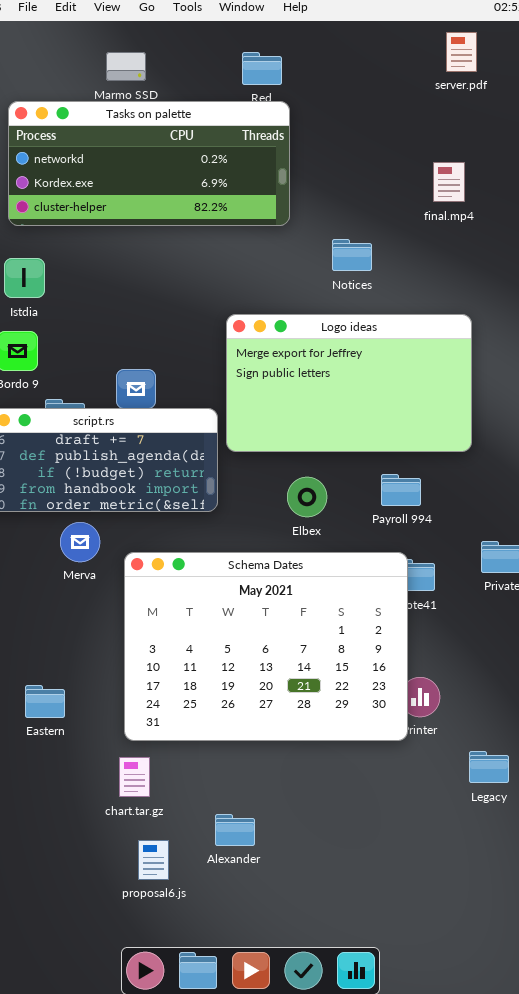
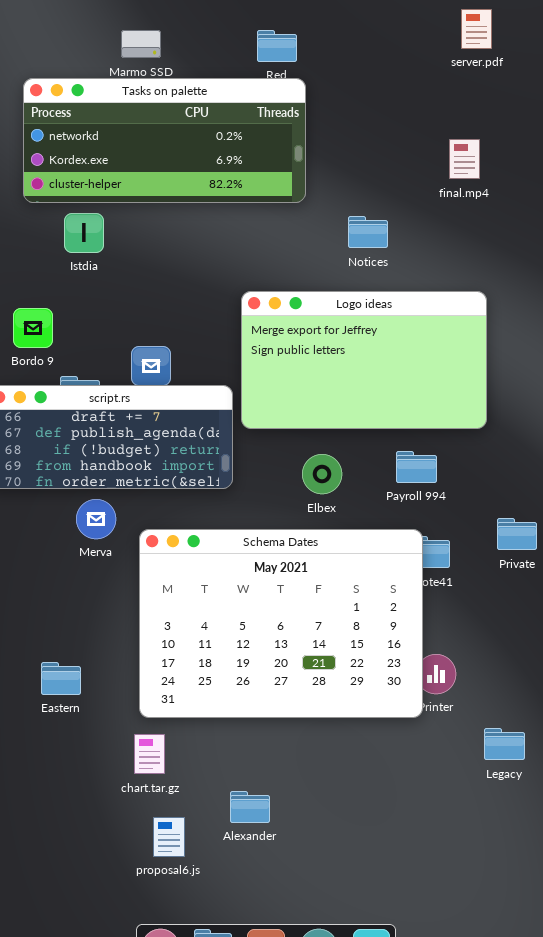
Istdia: [4,258,45,298] -> [64,213,104,253], moved

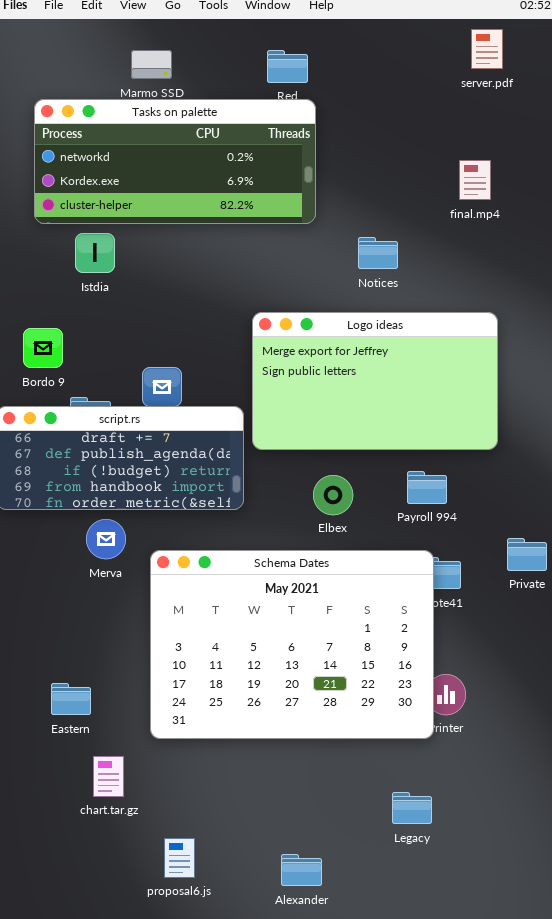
Legacy: [484,728,525,760] -> [392,792,432,824], moved
chart.tar.gz: [134,734,165,774] -> [93,756,124,797], moved
Alexander: [230,791,270,823] -> [281,854,322,886], moved

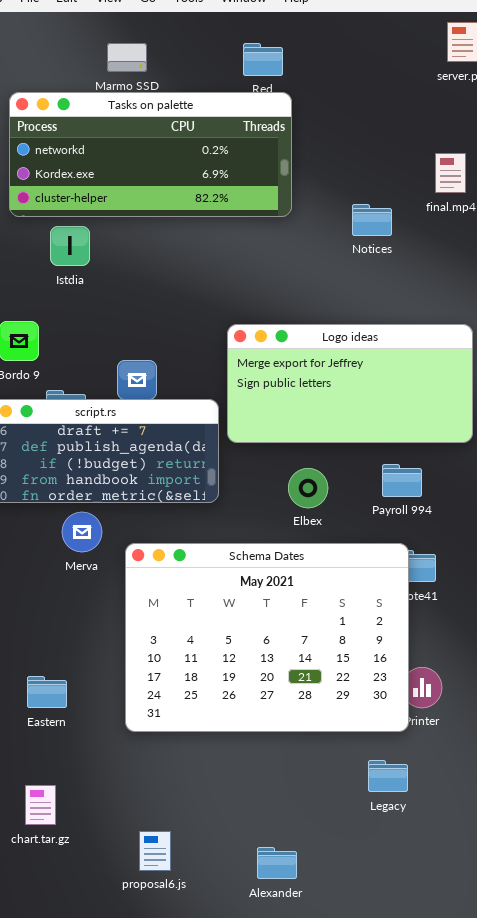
Notices: [358,237,398,269] -> [352,204,392,236], moved
Logo ideas: [252,312,498,450] -> [227,324,473,443], resized
chart.tar.gz: [93,756,124,797] -> [25,785,56,825], moved
Legacy: [392,792,432,824] -> [368,760,408,792], moved

